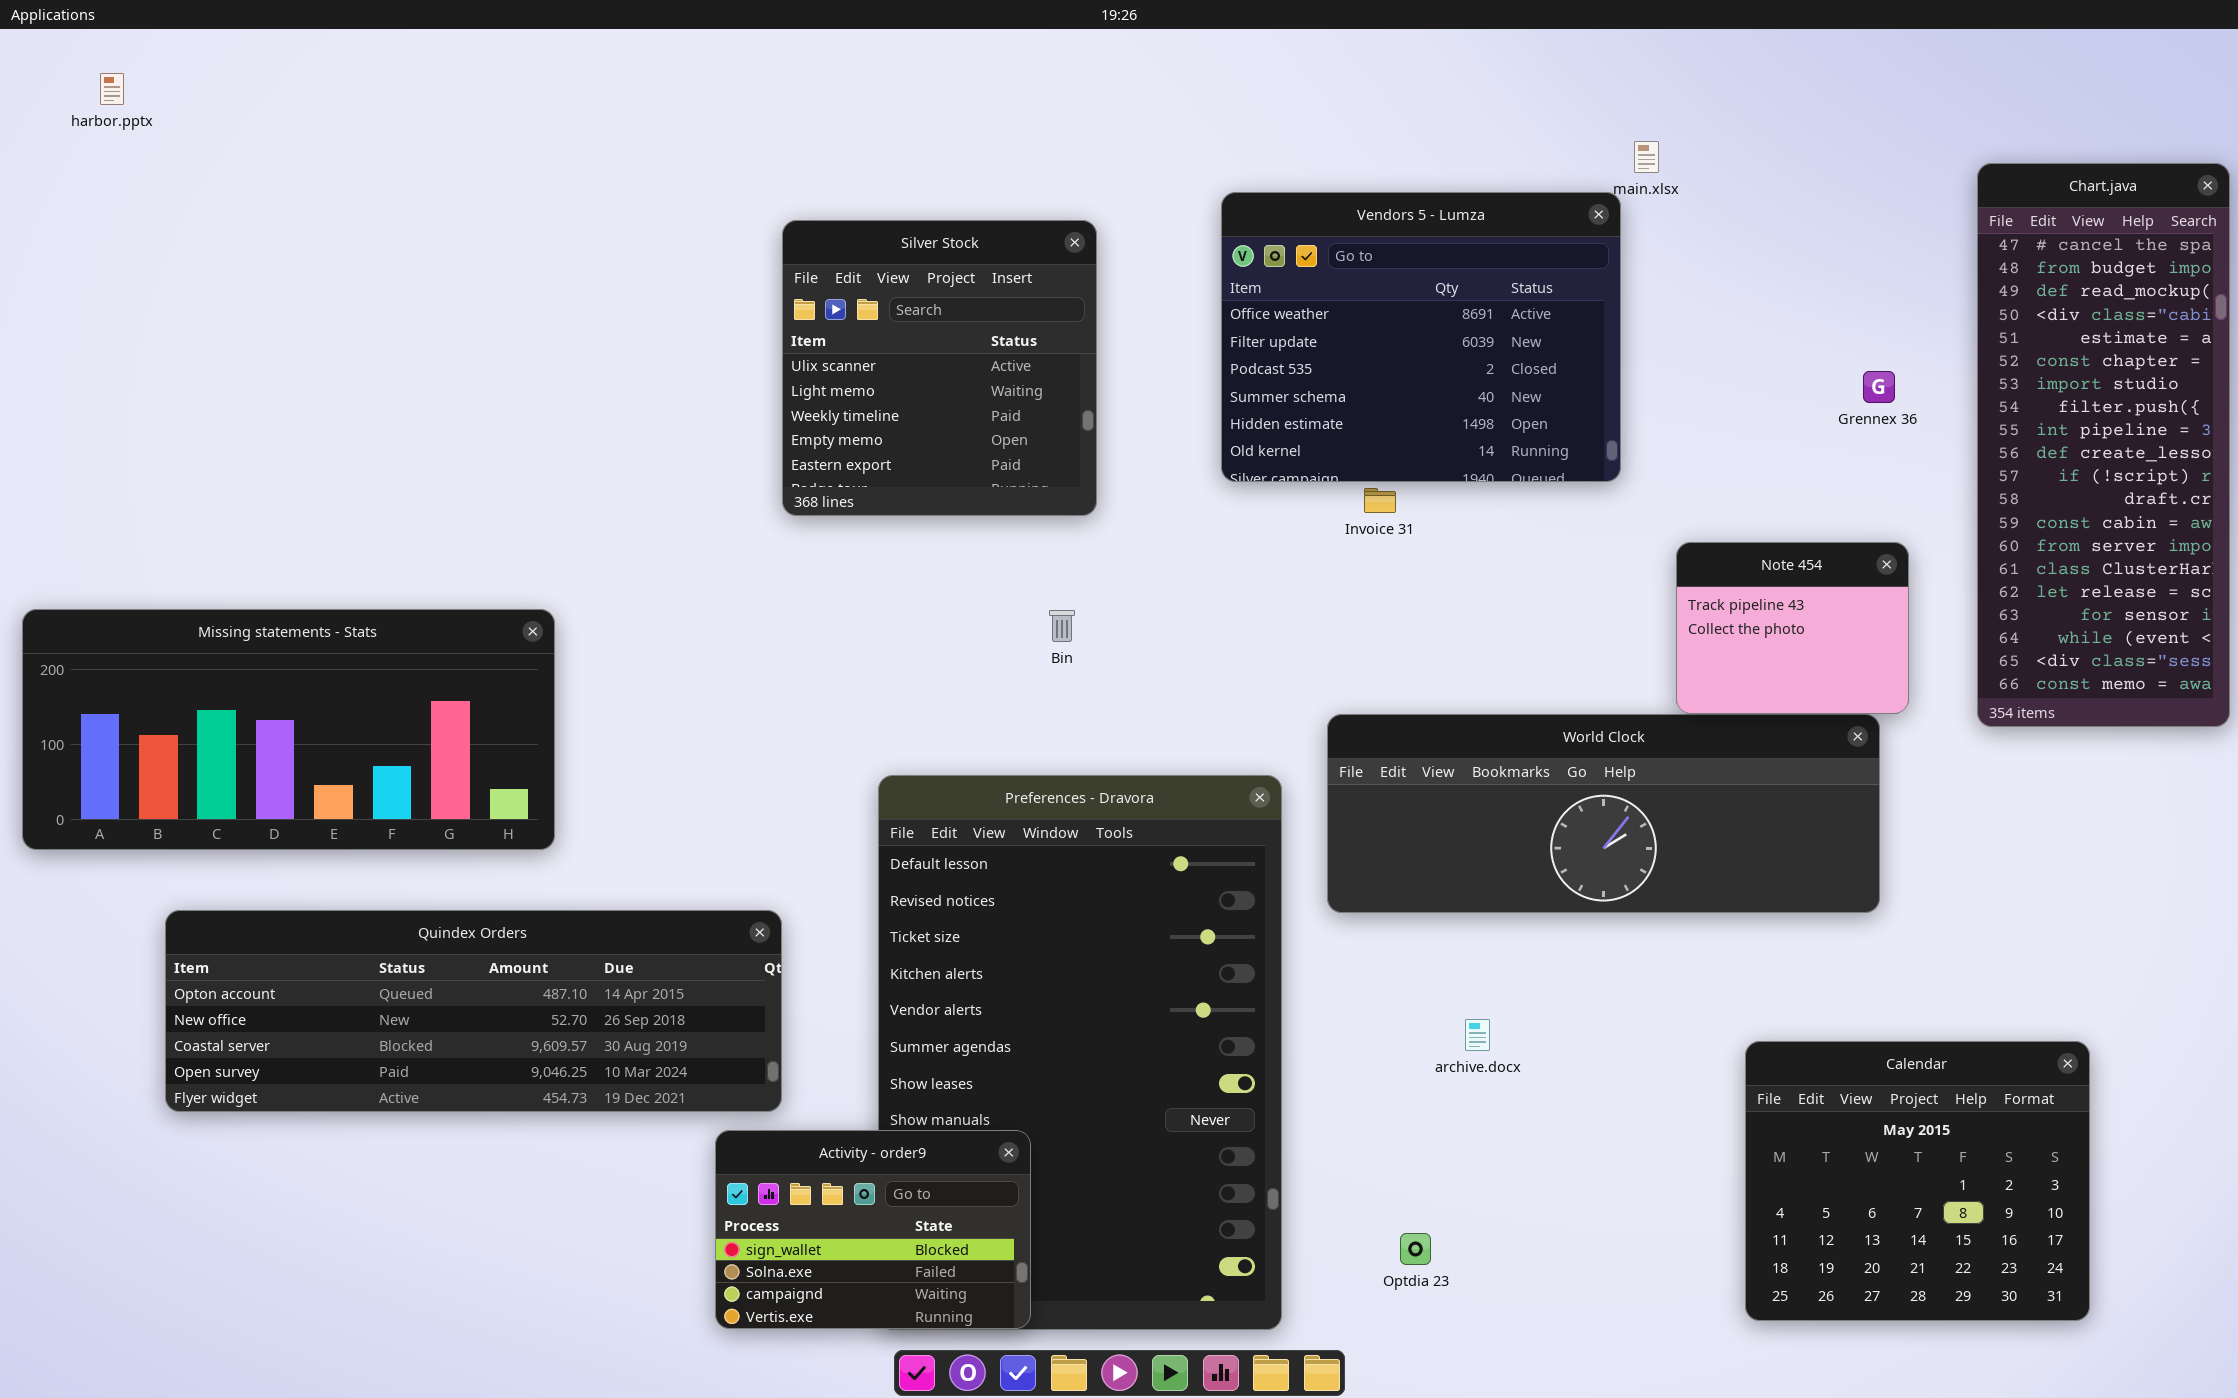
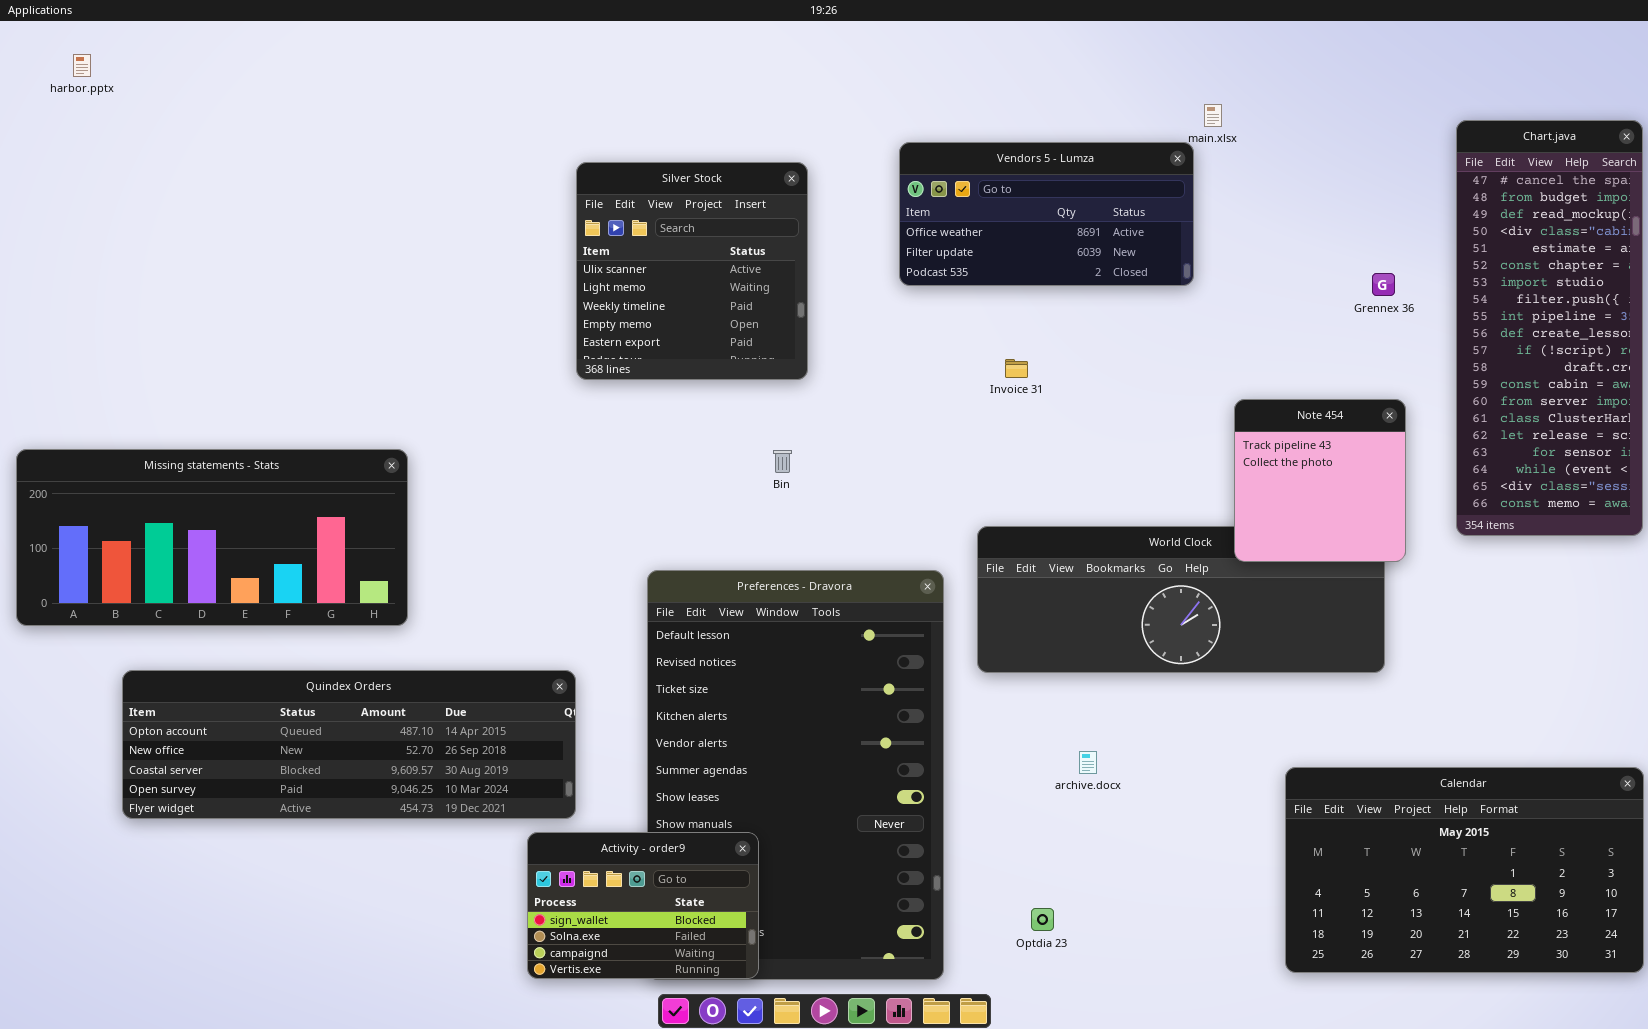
Vendors 5 - Lumza: [1221,192,1621,482] -> [899,142,1194,286], resized
Note 454: [1676,542,1909,714] -> [1234,399,1406,562], resized
Calendar: [1745,1041,2090,1321] -> [1285,767,1644,973], resized

